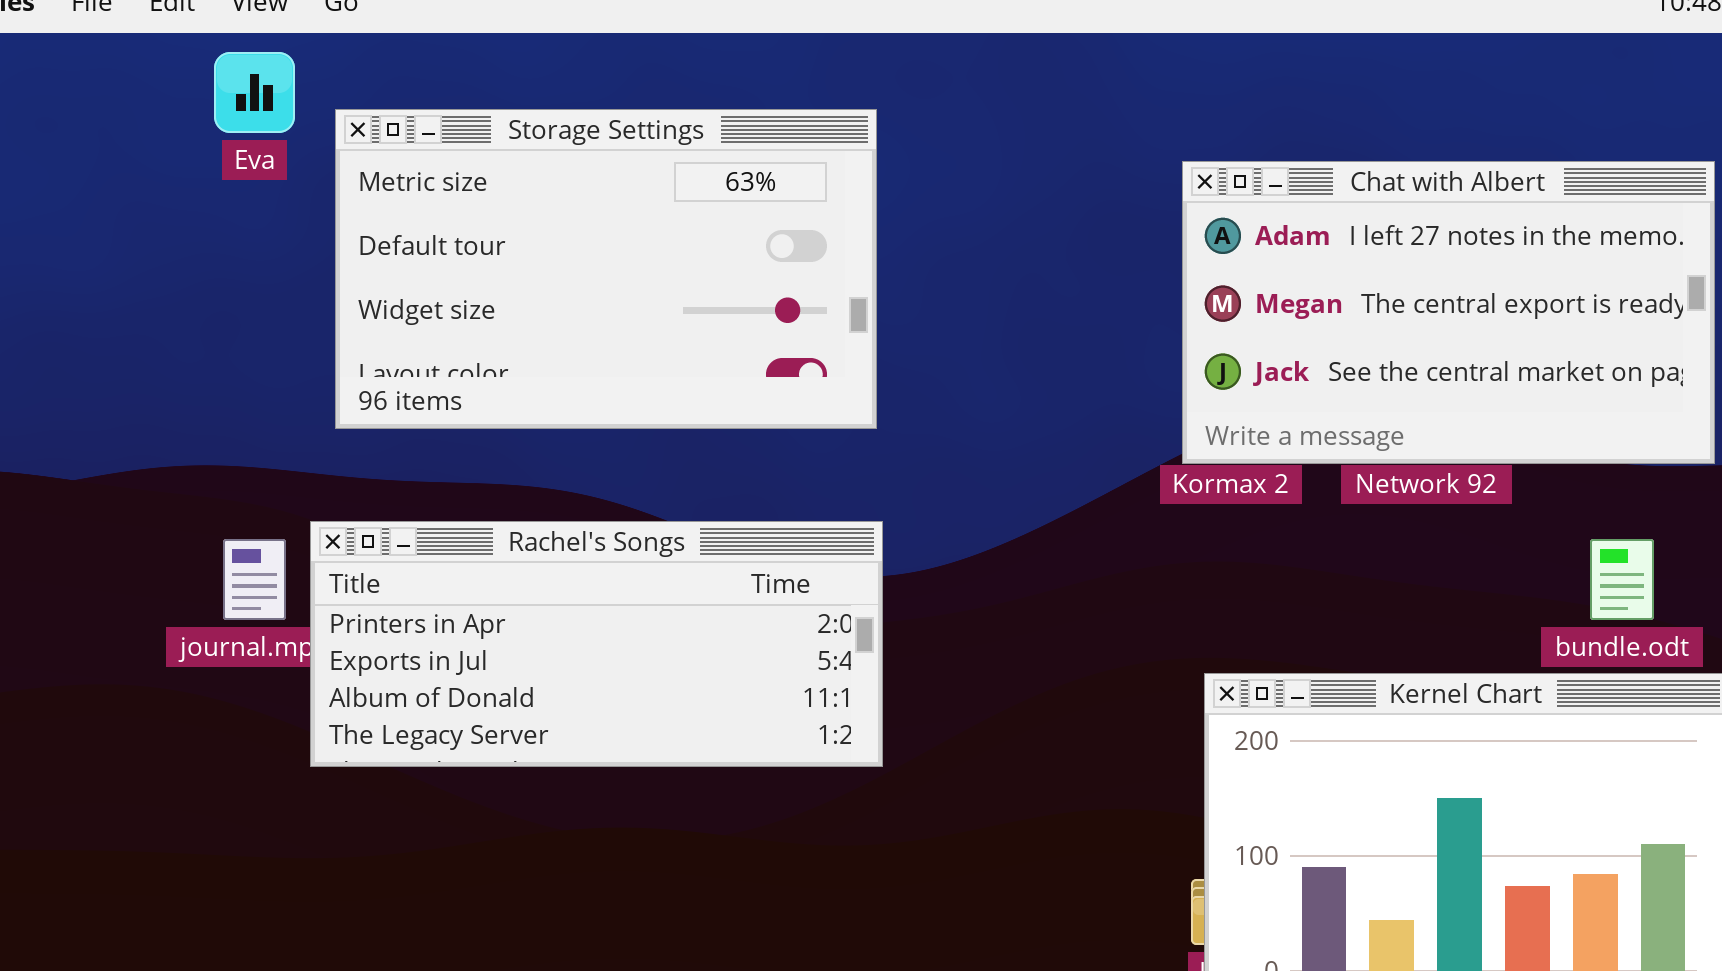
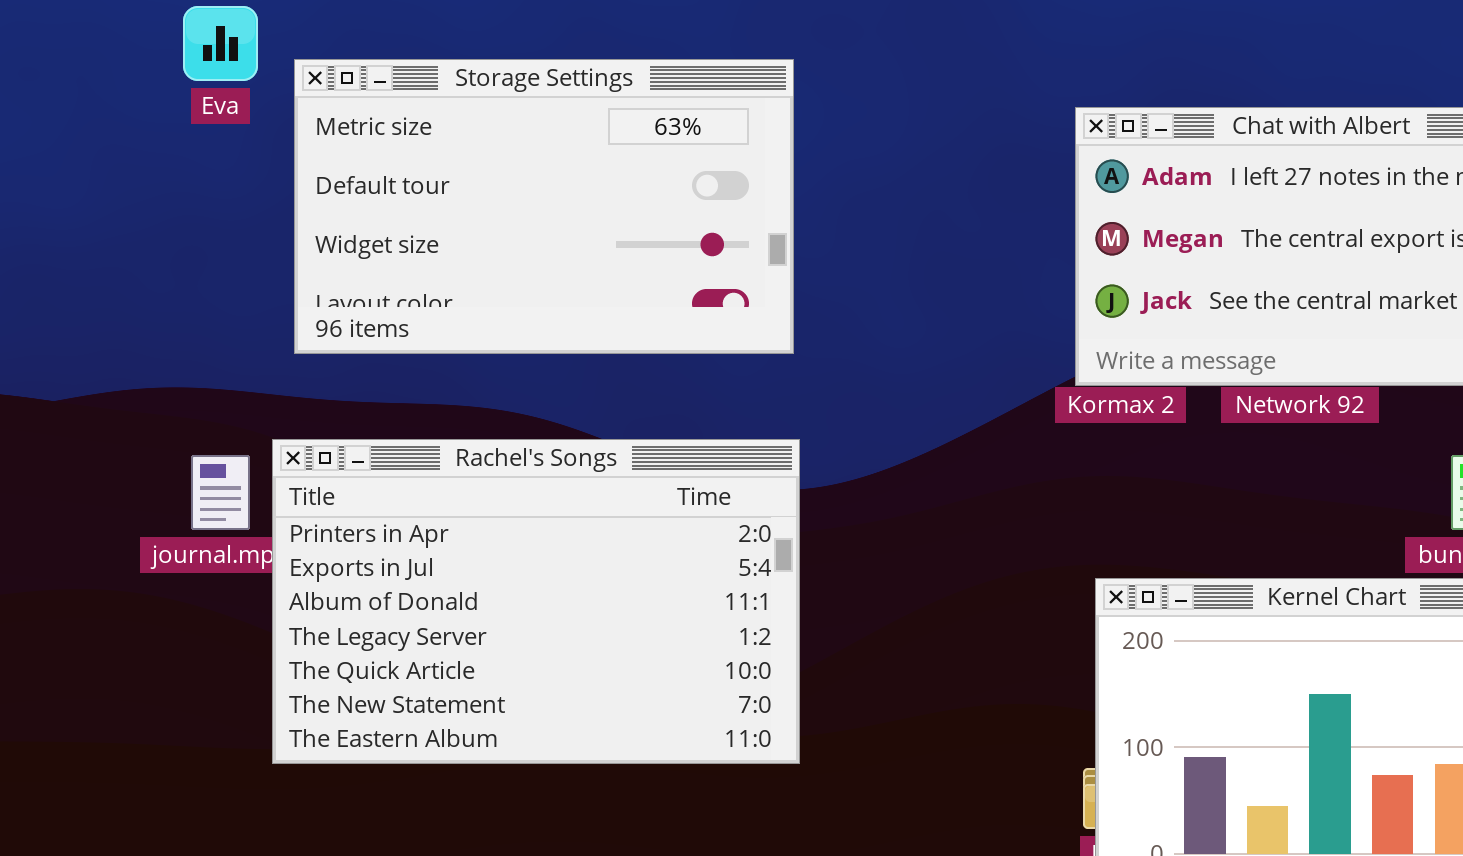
Rachel's Songs: [310,521,883,767] -> [272,439,800,764], resized

